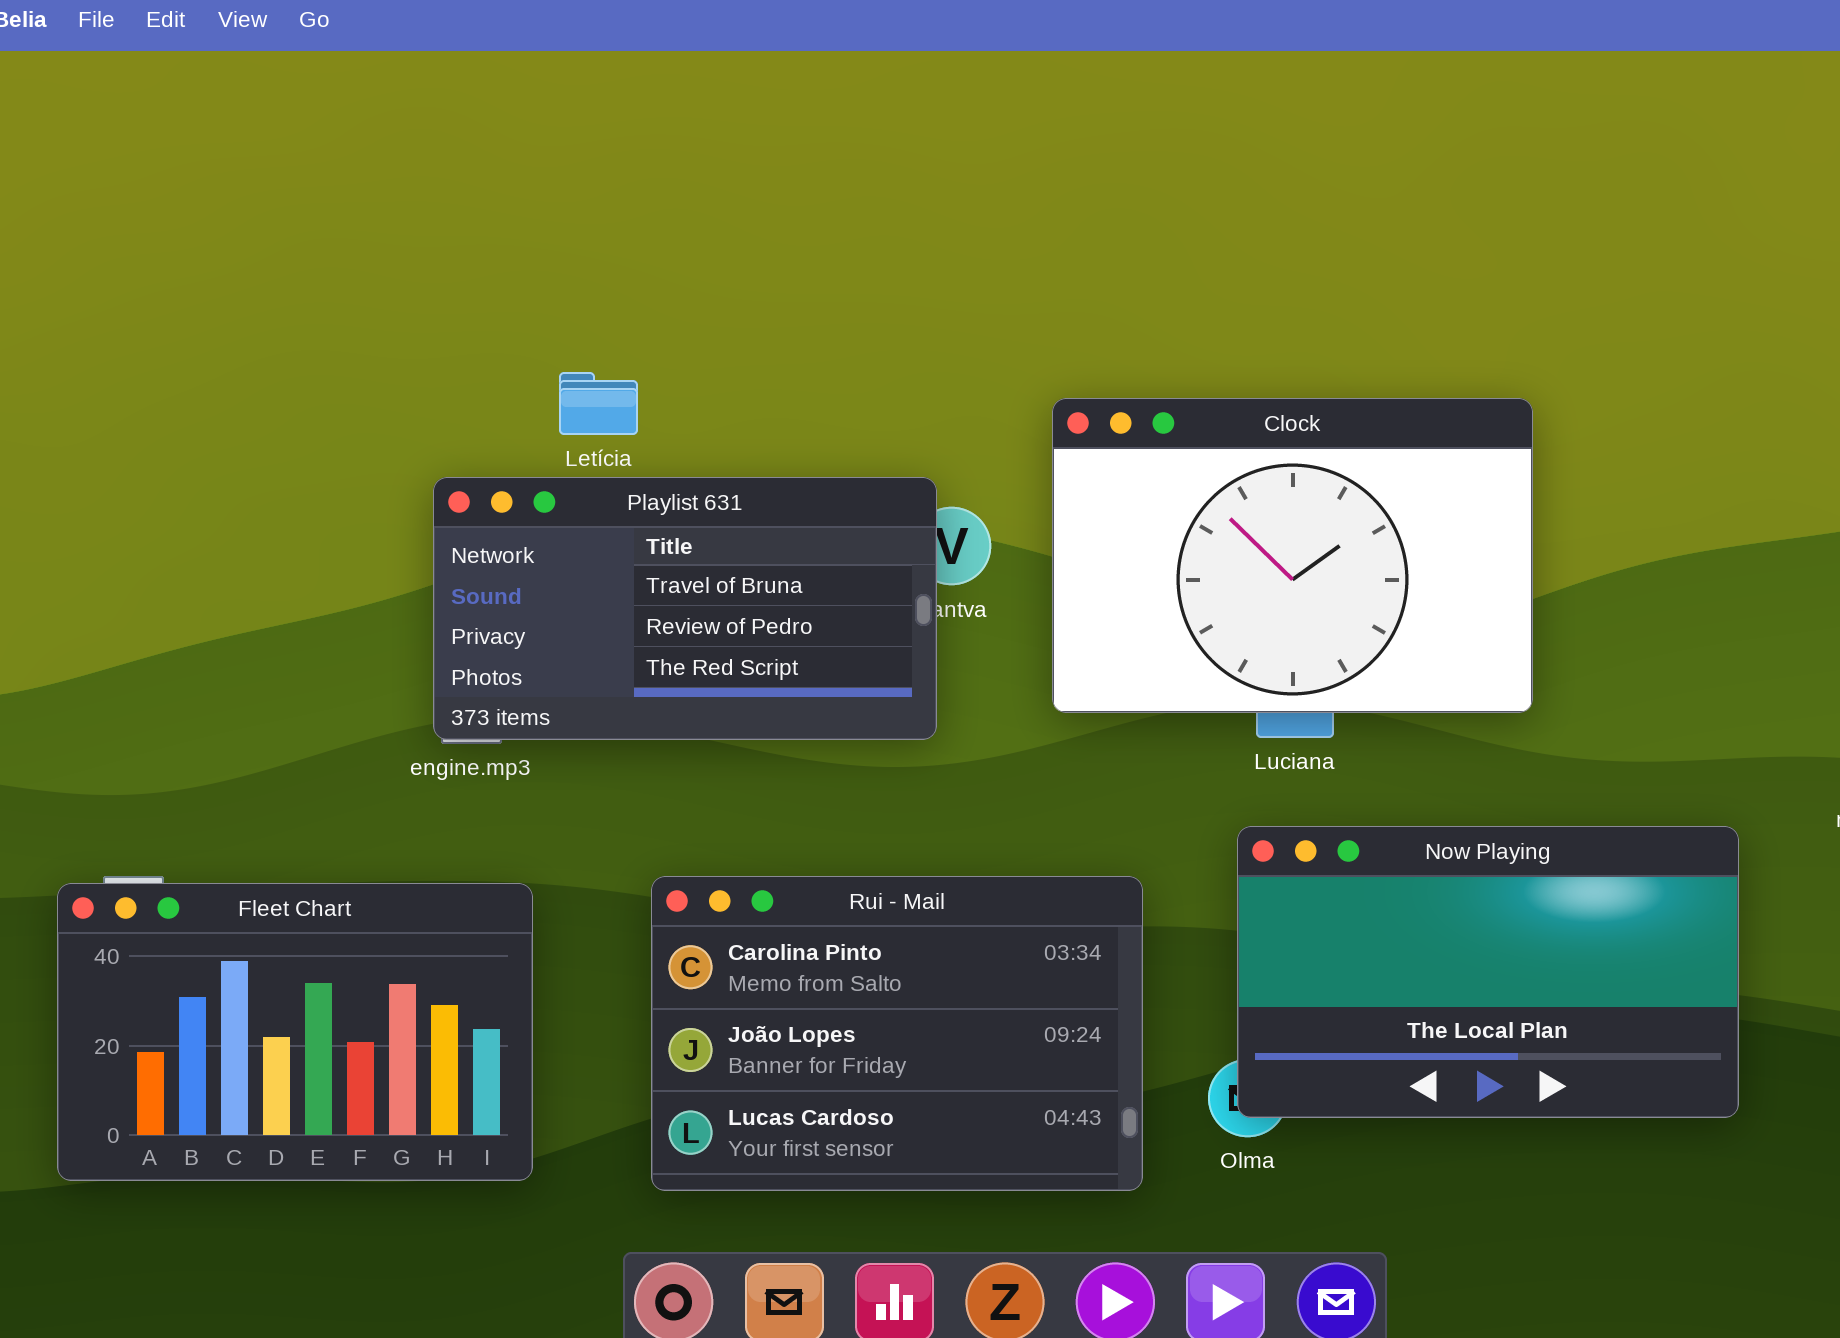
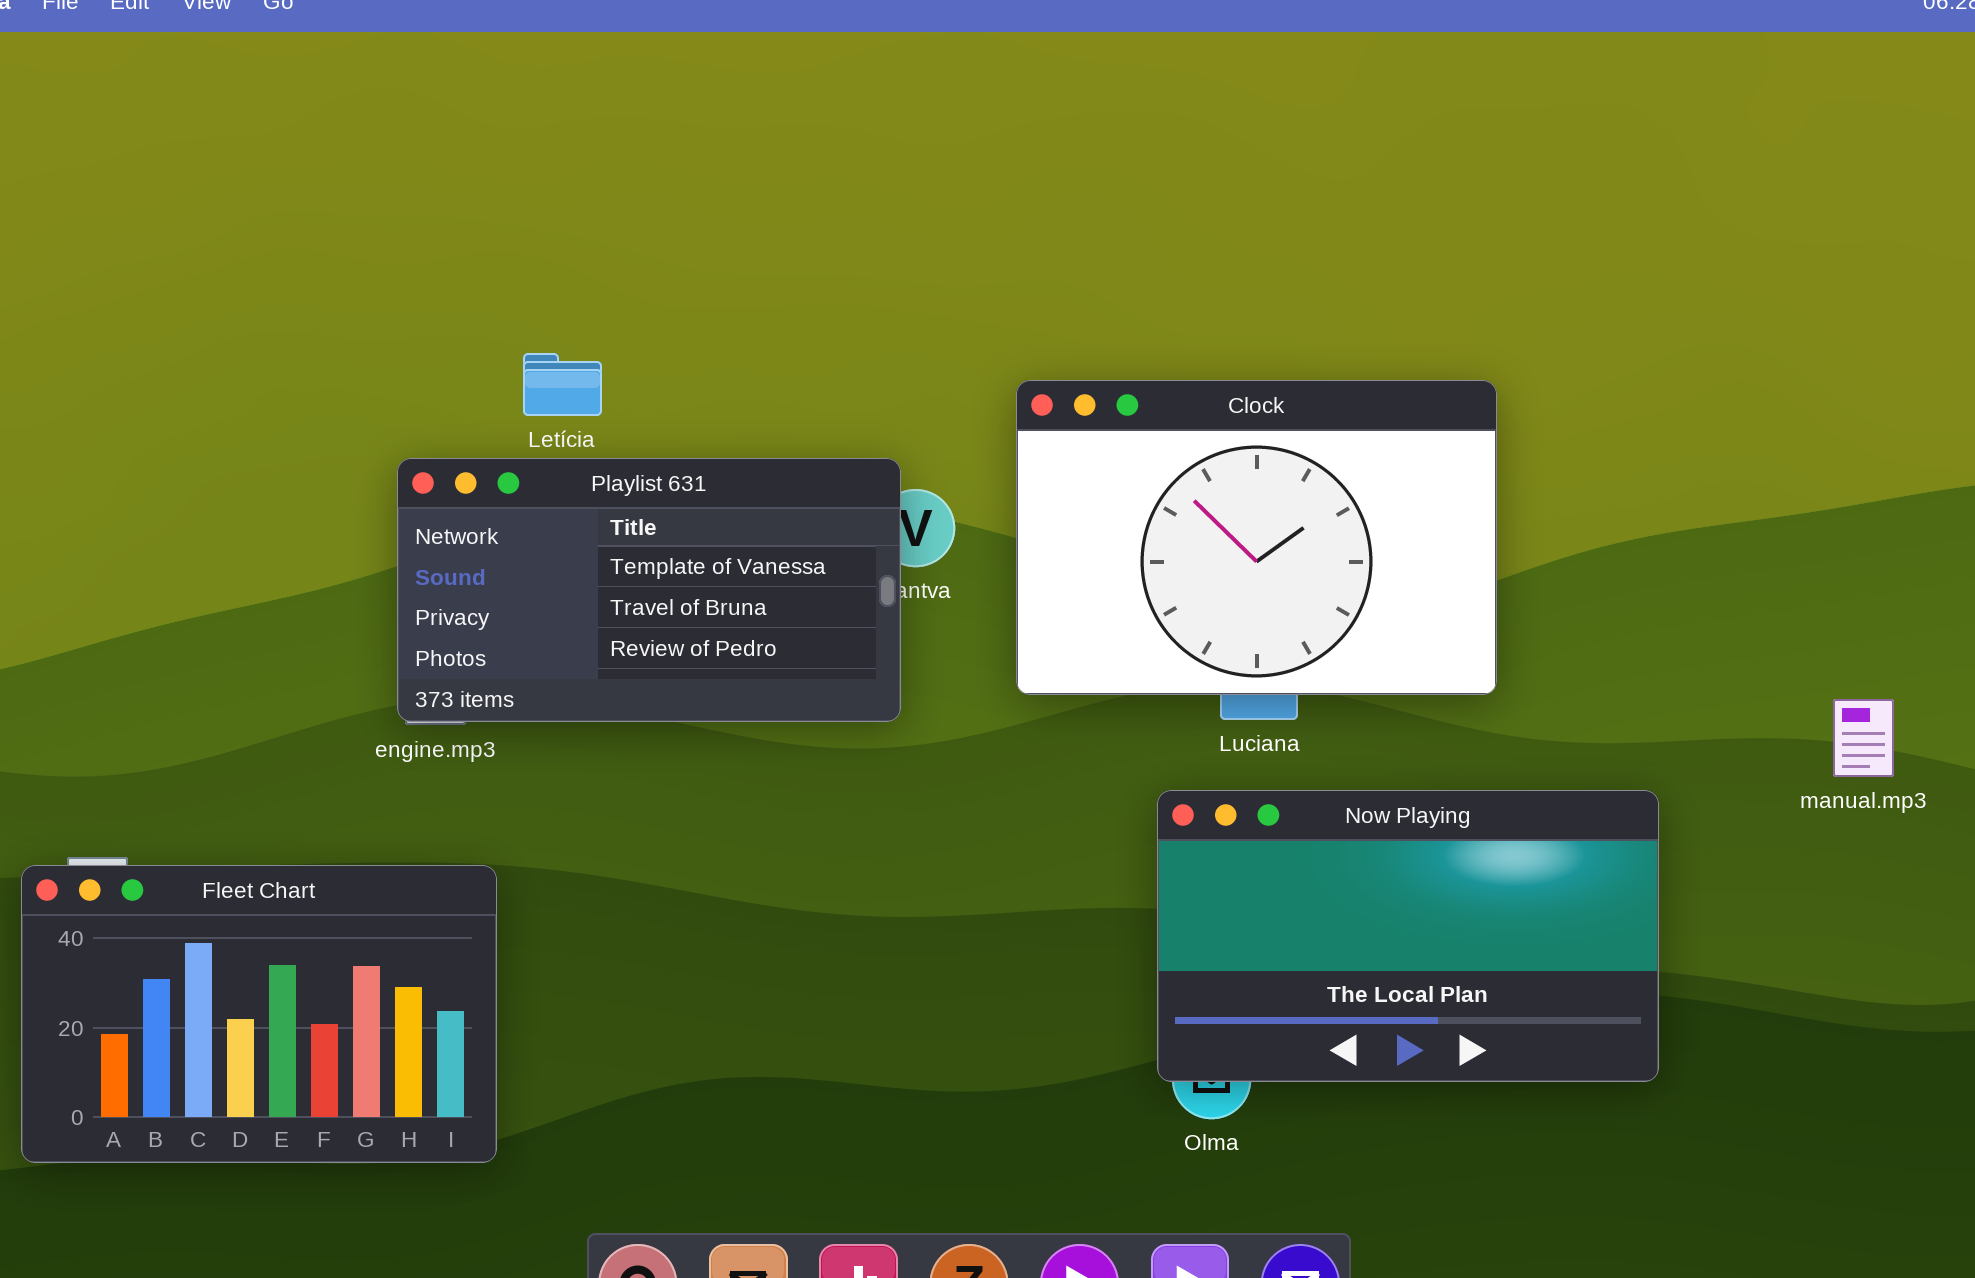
Playlist 631: [433,477,937,740] -> [397,458,901,722], scrolled up 1 row
Now Playing: [1237,826,1739,1118] -> [1157,790,1659,1082], moved
Rui - Mail: [651,876,1143,1191] -> none, closed

